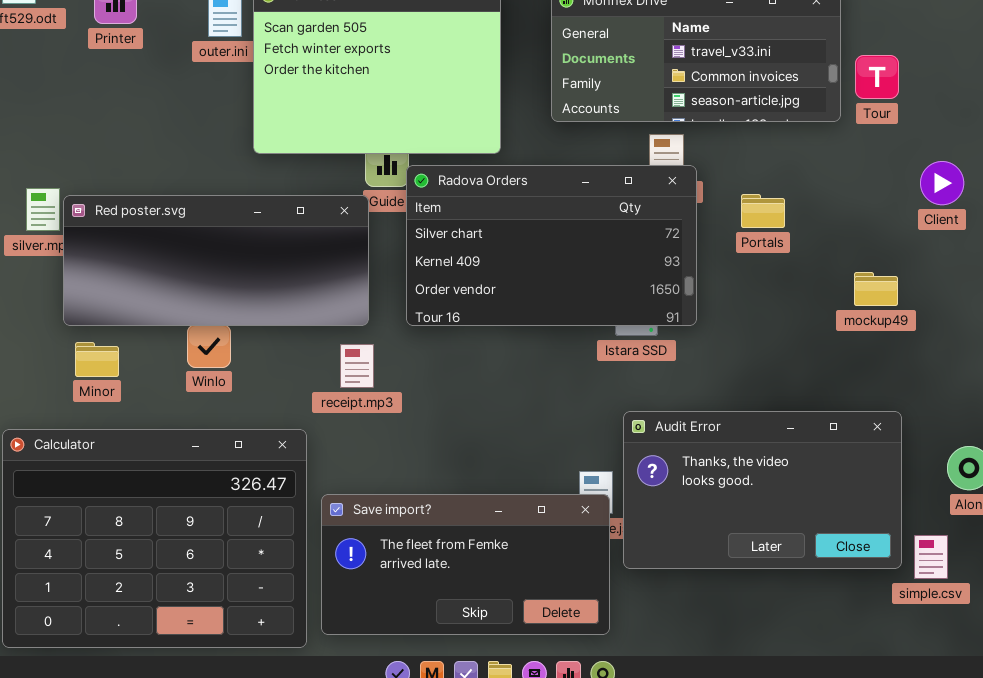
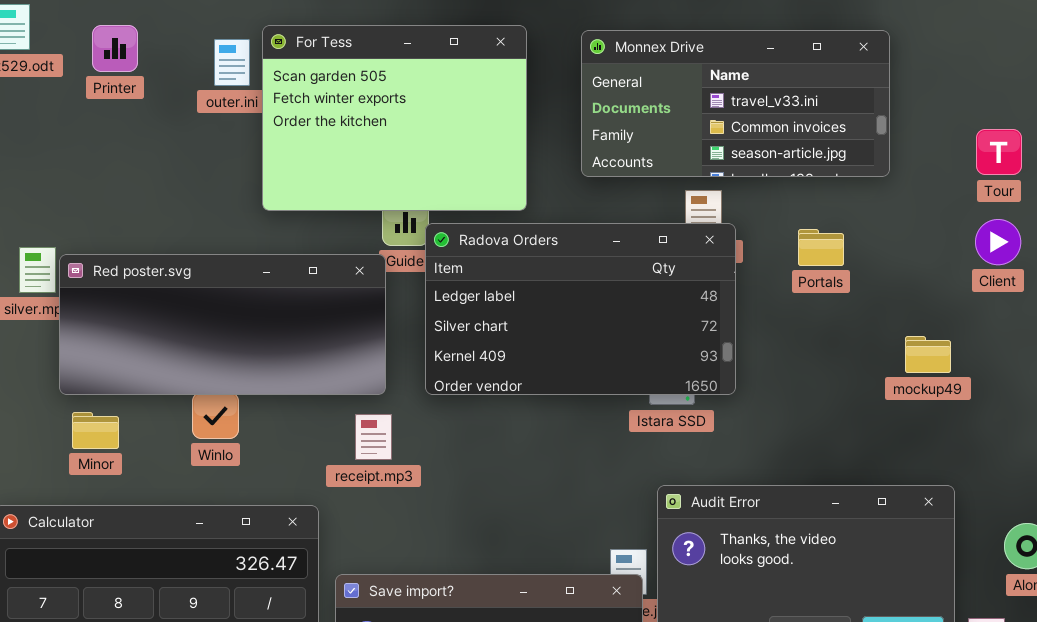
Tour: [855,55,899,99] -> [976,129,1022,175], moved
Radova Orders: [406,165,697,326] -> [425,223,736,395], scrolled up 1 row
Portals: [741,194,785,228] -> [798,229,844,266], moved

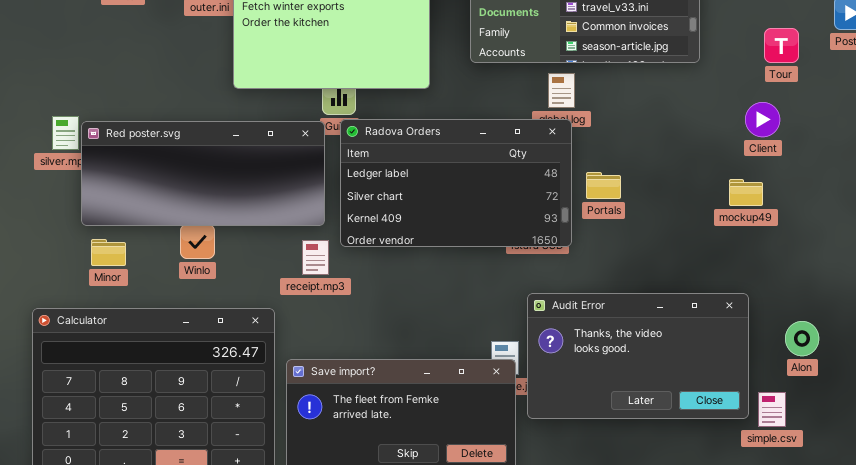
Client: [975,219,1021,265] -> [745,102,780,137], moved
Radova Orders: [425,223,736,395] -> [340,119,572,247], moved
Portals: [798,229,844,266] -> [586,172,621,199], moved
mockup49: [905,336,951,373] -> [729,179,763,206], moved

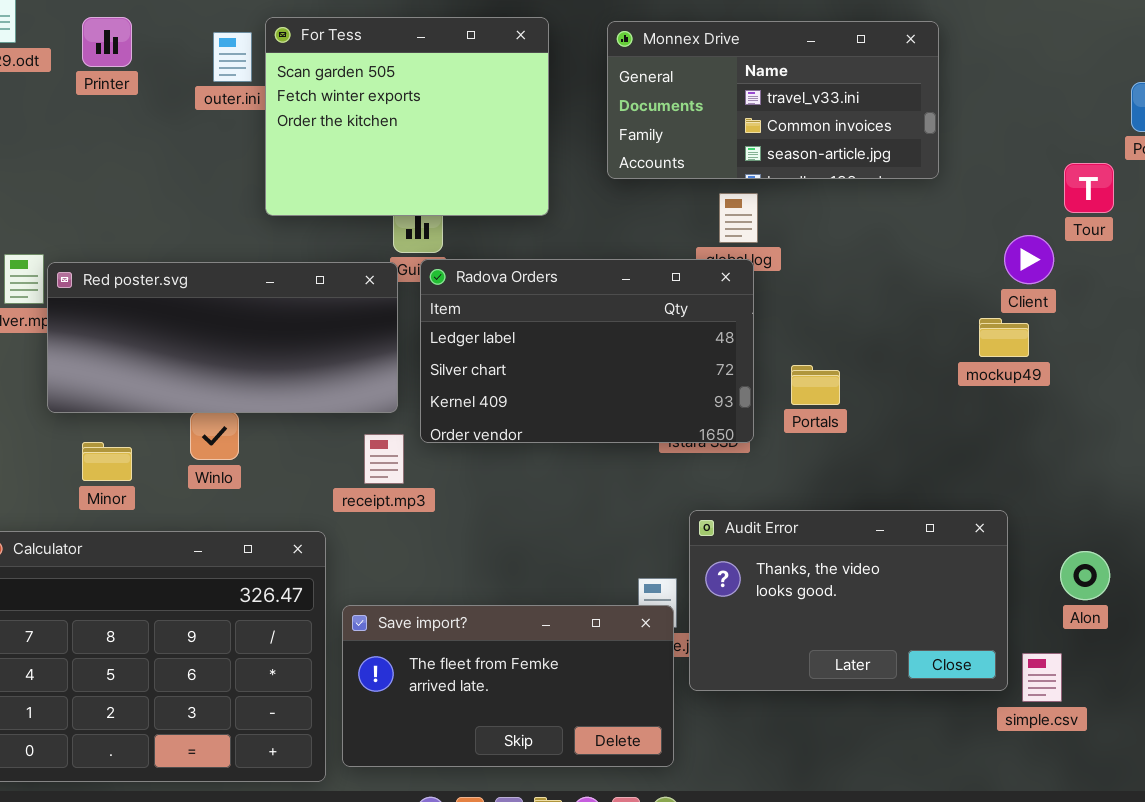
Tour: [764,28,799,63] -> [1064,163,1114,213], moved
Portals: [586,172,621,199] -> [791,365,840,405], moved
mockup49: [729,179,763,206] -> [979,318,1029,357], moved
Minor: [91,239,126,266] -> [82,442,132,481], moved

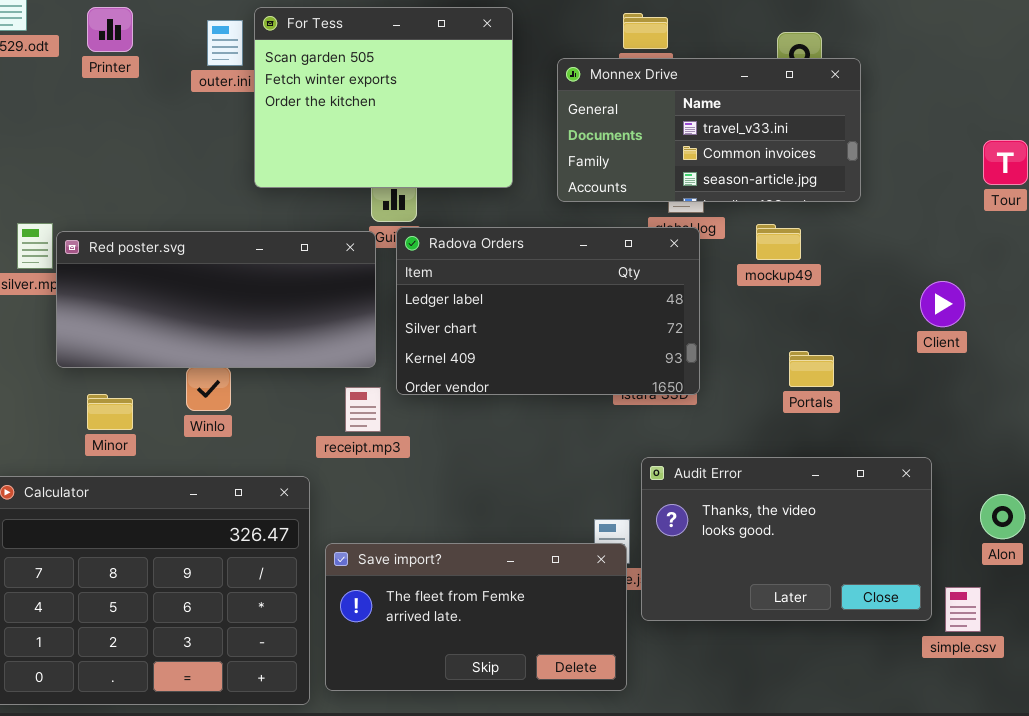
Monnex Drive: [607,21,939,179] -> [557,58,861,202], moved
Client: [1004,235,1054,284] -> [920,281,965,327], moved
mockup49: [979,318,1029,357] -> [756,224,801,260], moved
Portals: [791,365,840,405] -> [789,351,834,387], moved

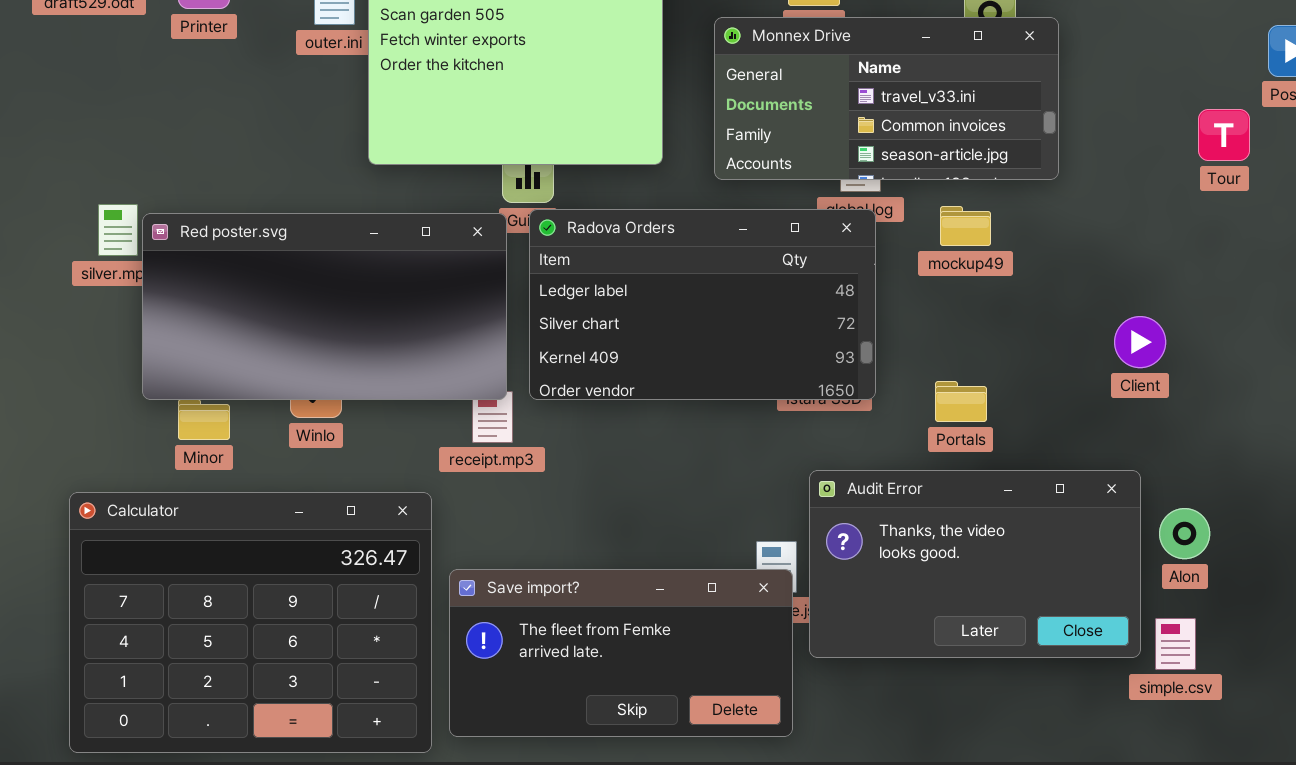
Red poster.svg: [56,231,376,368] -> [142,213,507,400], resized
Client: [920,281,965,327] -> [1114,316,1166,368], moved
Portals: [789,351,834,387] -> [935,381,987,422], moved
Alon: [980,494,1025,539] -> [1159,508,1210,559], moved

